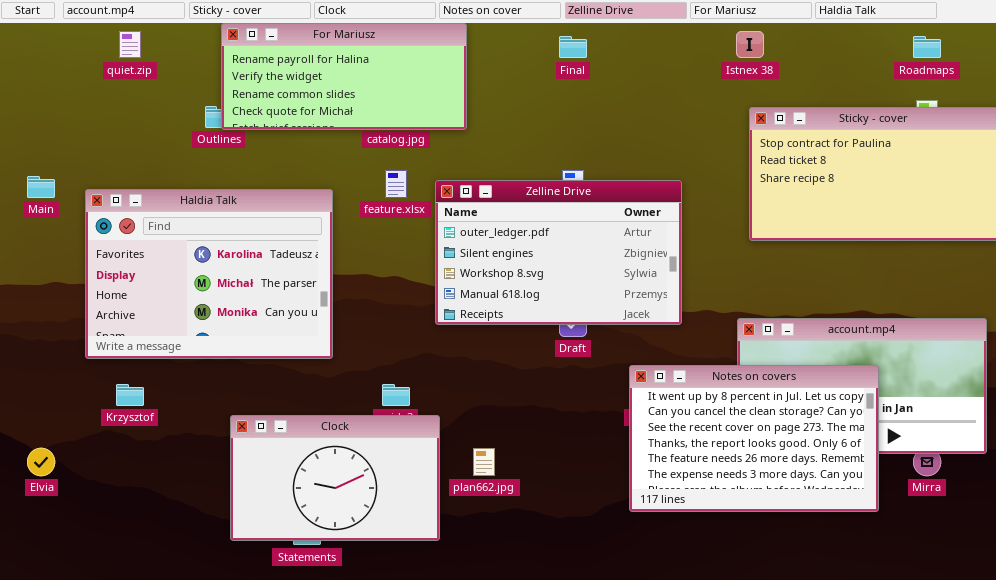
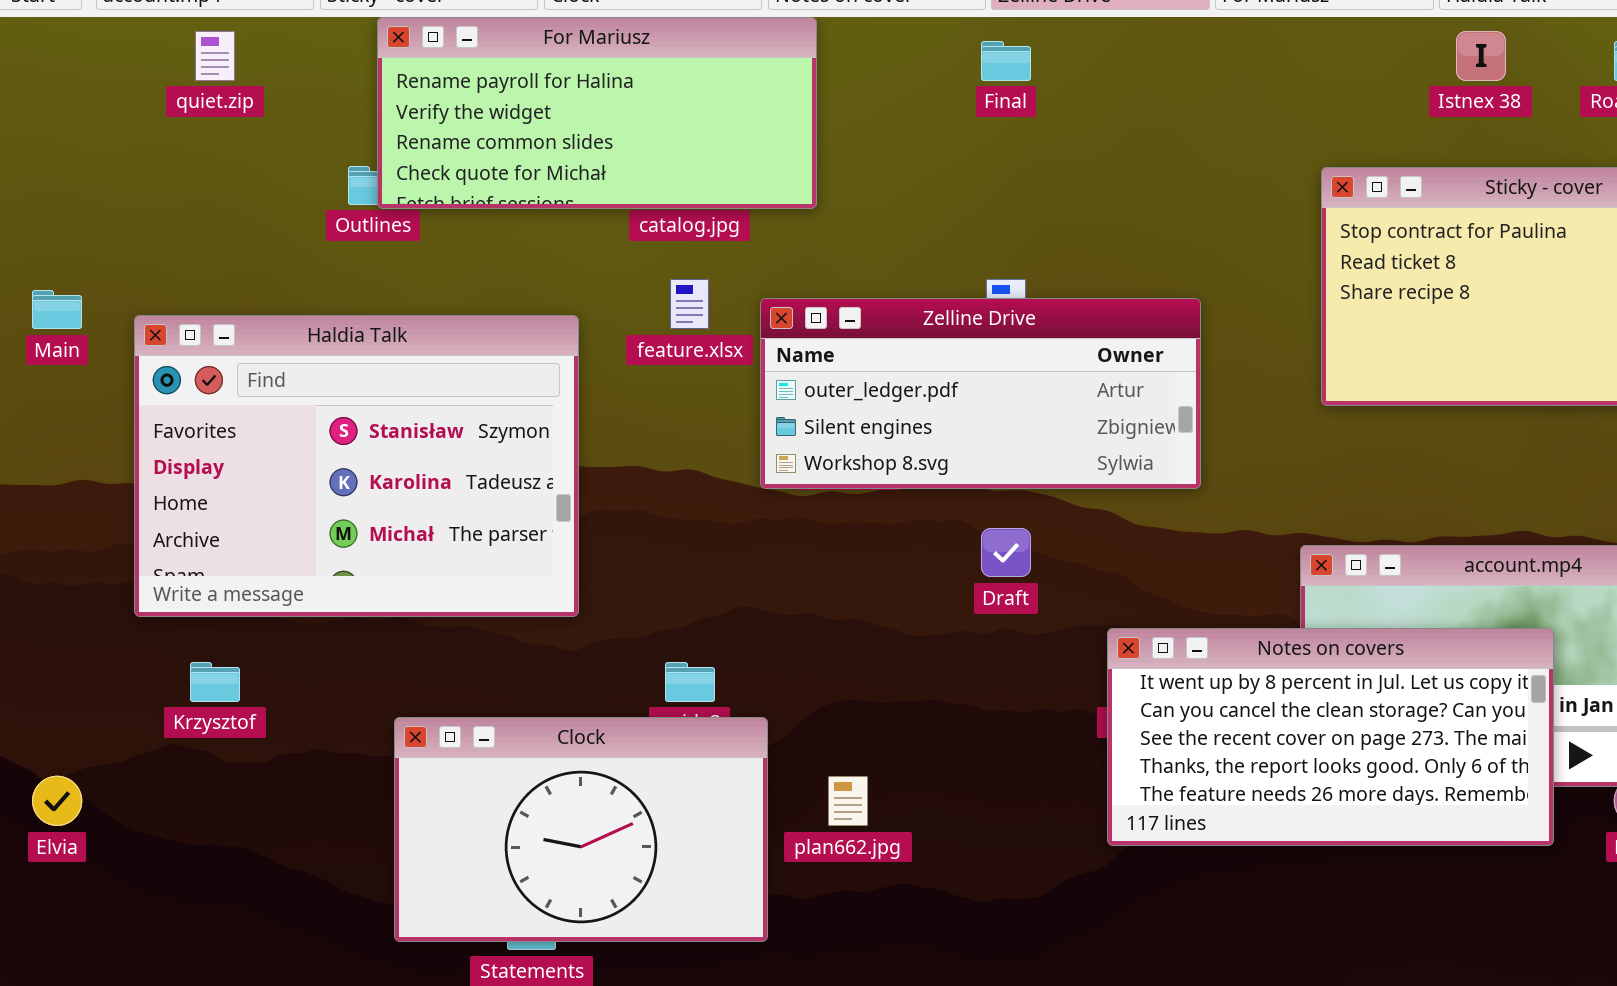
Istnex 38: [736,31,764,58] -> [1456,31,1506,81], moved
Zelline Drive: [435,180,682,325] -> [760,298,1201,489], resized
Haldia Talk: [85,189,333,359] -> [134,315,579,617], scrolled up 1 row
Notes on covers: [629,365,879,512] -> [1107,628,1554,846], resized

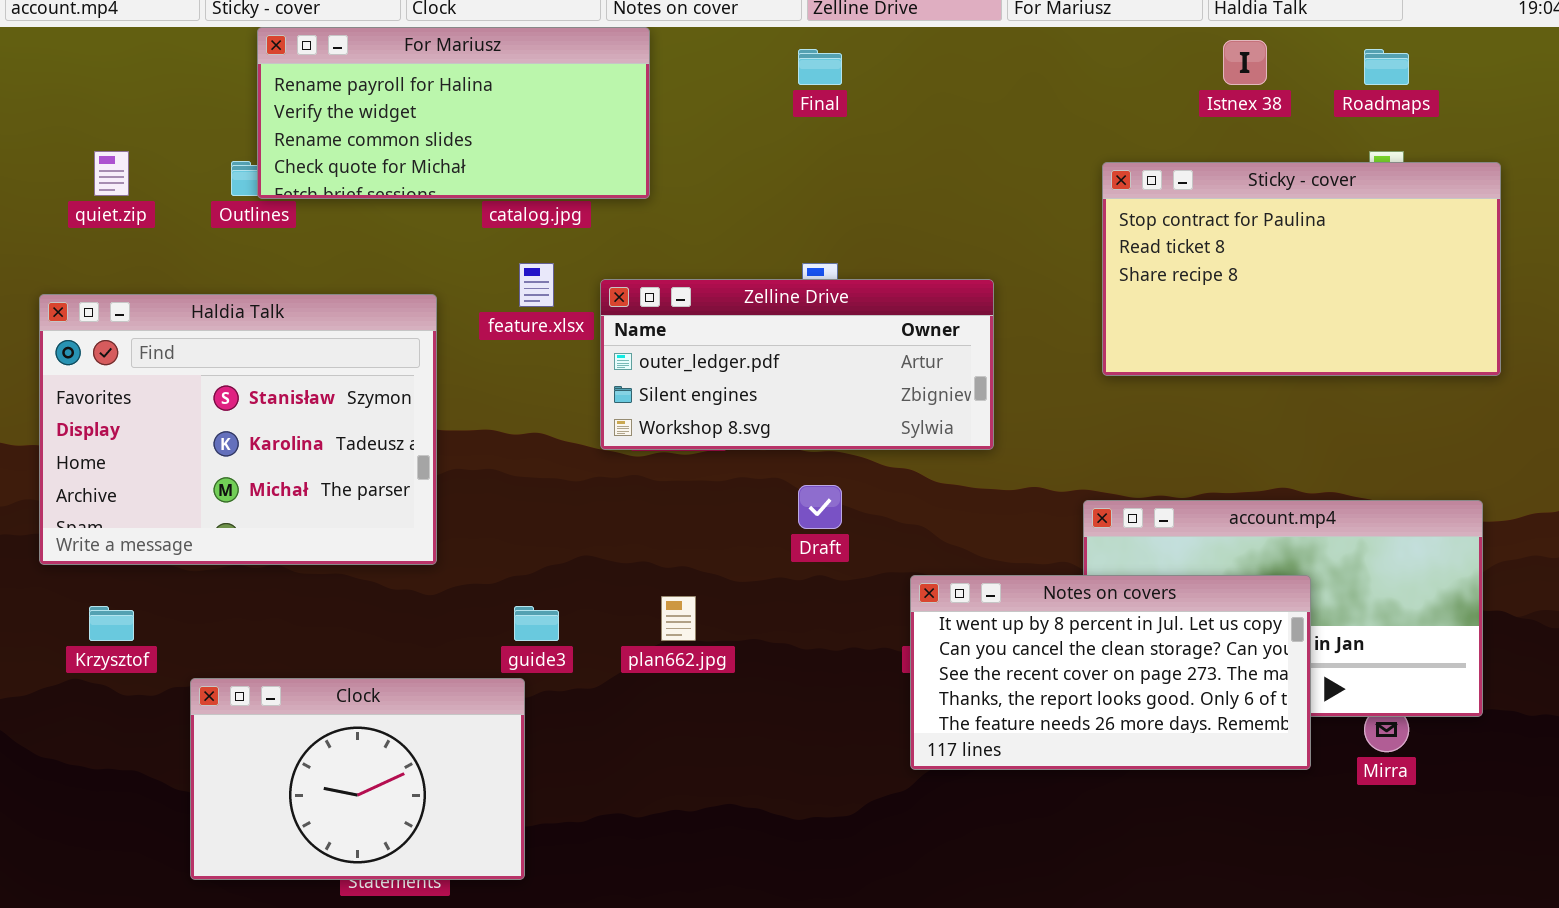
quiet.zip: [195,31,235,81] -> [94,151,129,196], moved
Clock: [394,717,768,942] -> [190,678,525,880], moved
plan662.jpg: [828,776,868,826] -> [661,596,696,641], moved

